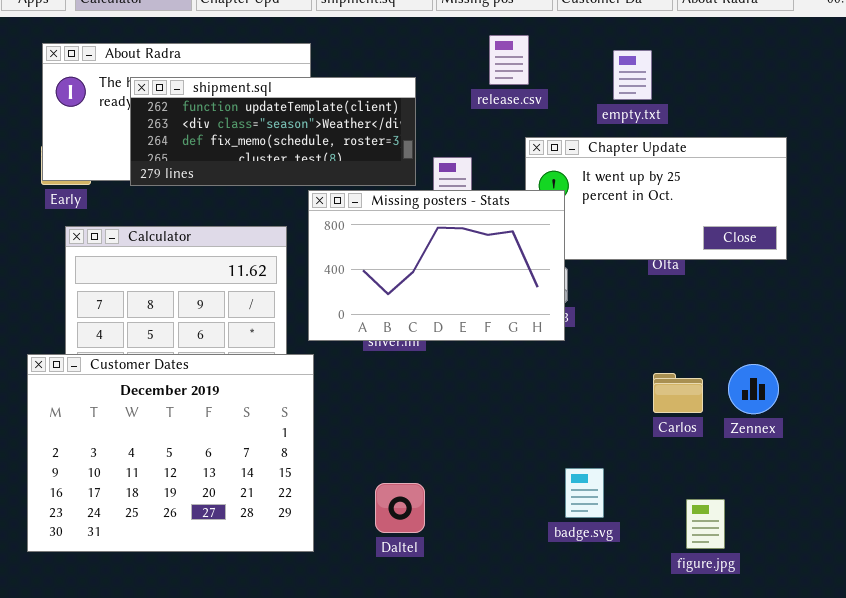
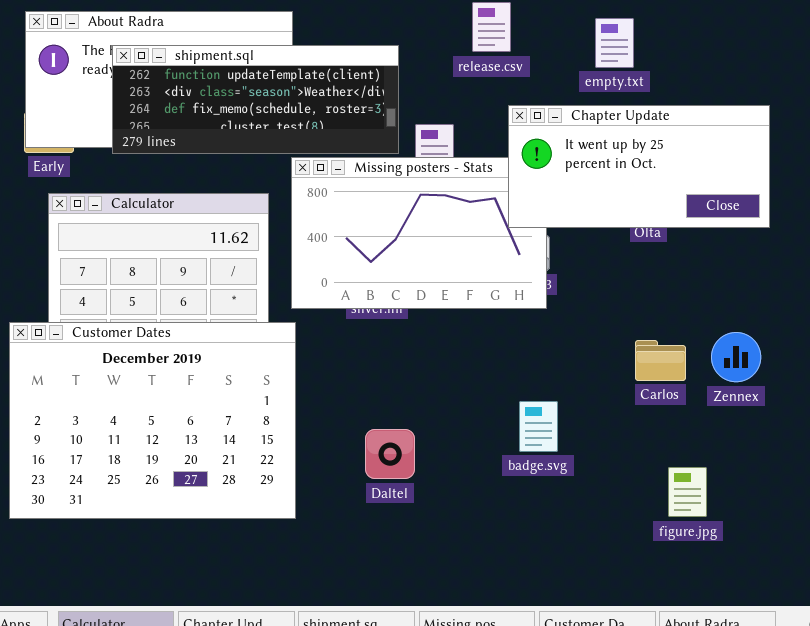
Chapter Update: [525,137,787,260] -> [508,105,770,228], raised
badge.svg: [565,468,604,518] -> [519,401,558,452], moved
Daltel: [375,483,425,533] -> [365,429,415,479], moved

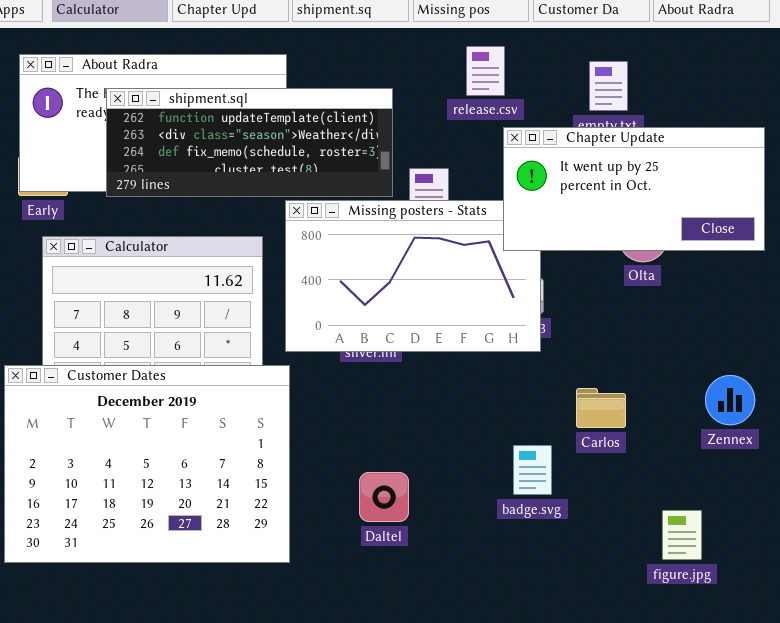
Chapter Update: [508,105,770,228] -> [503,127,765,251], moved
Carlos: [635,340,686,381] -> [576,388,626,428], moved

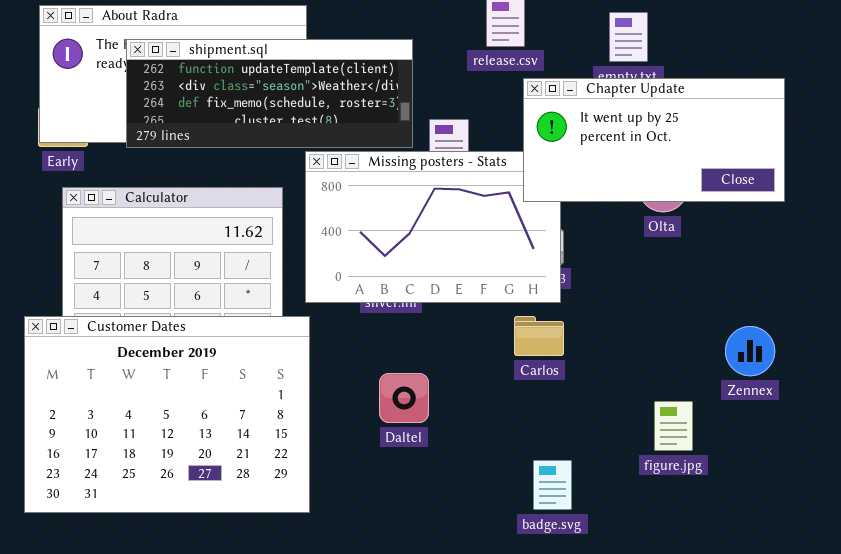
Carlos: [576,388,626,428] -> [514,316,564,356], moved
badge.svg: [513,445,552,495] -> [533,460,572,510], moved
Daltel: [359,472,409,522] -> [379,373,429,423], moved
figure.jpg: [662,510,702,560] -> [654,401,693,451], moved

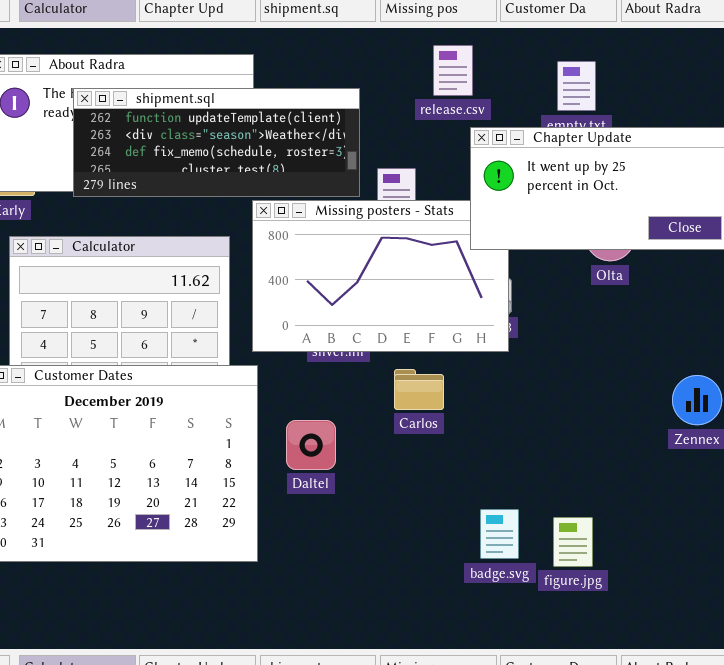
Carlos: [514,316,564,356] -> [394,369,444,410], moved
Daltel: [379,373,429,423] -> [286,420,336,470], moved
figure.jpg: [654,401,693,451] -> [553,517,593,567], moved

